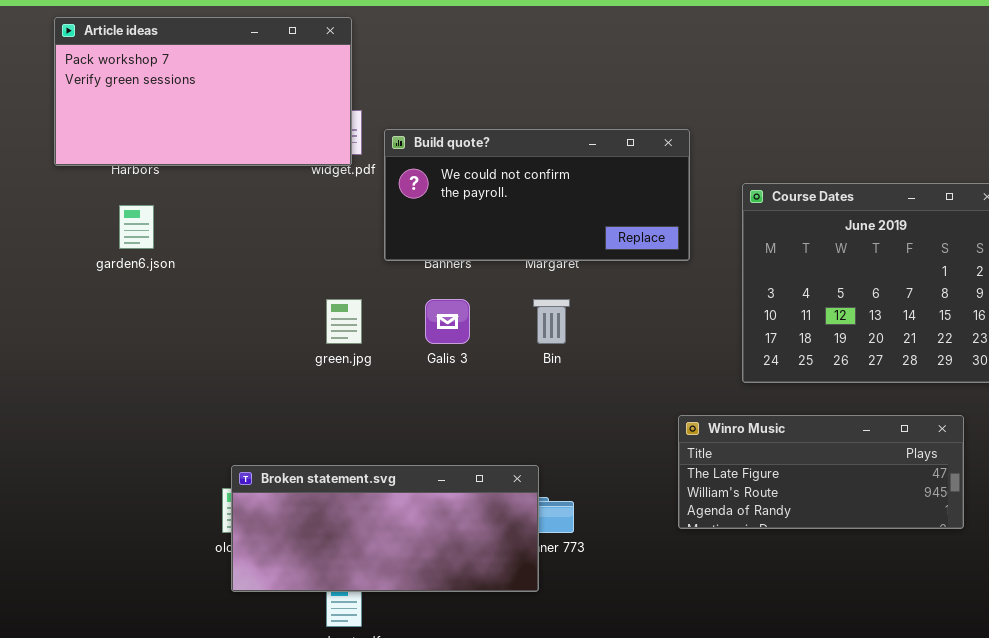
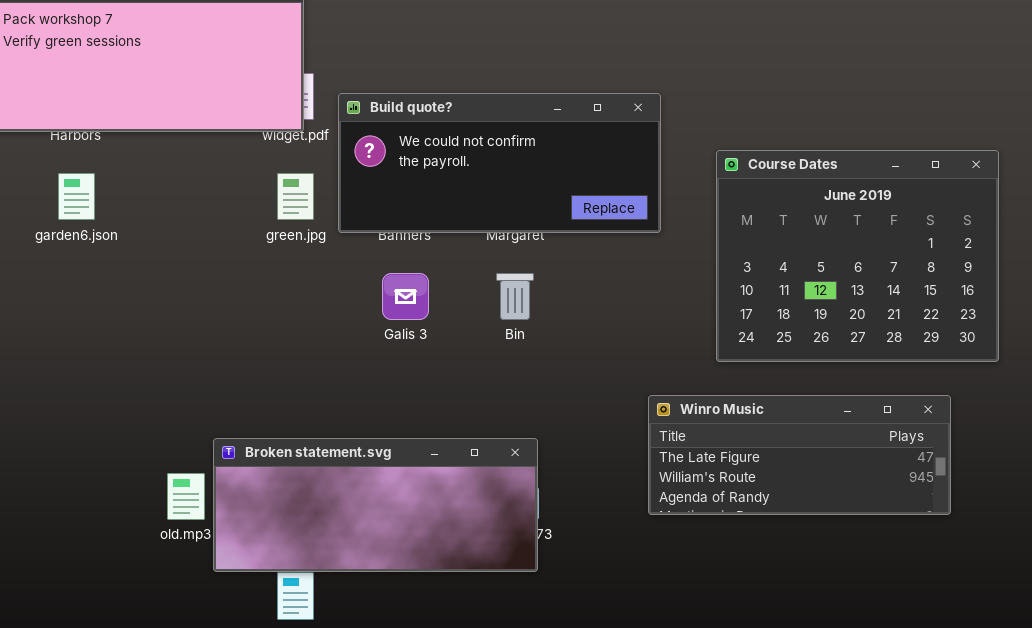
green.jpg: [326,299,362,344] -> [277,173,314,220], moved
Broken statement.svg: [231,465,539,592] -> [213,438,538,572], moved

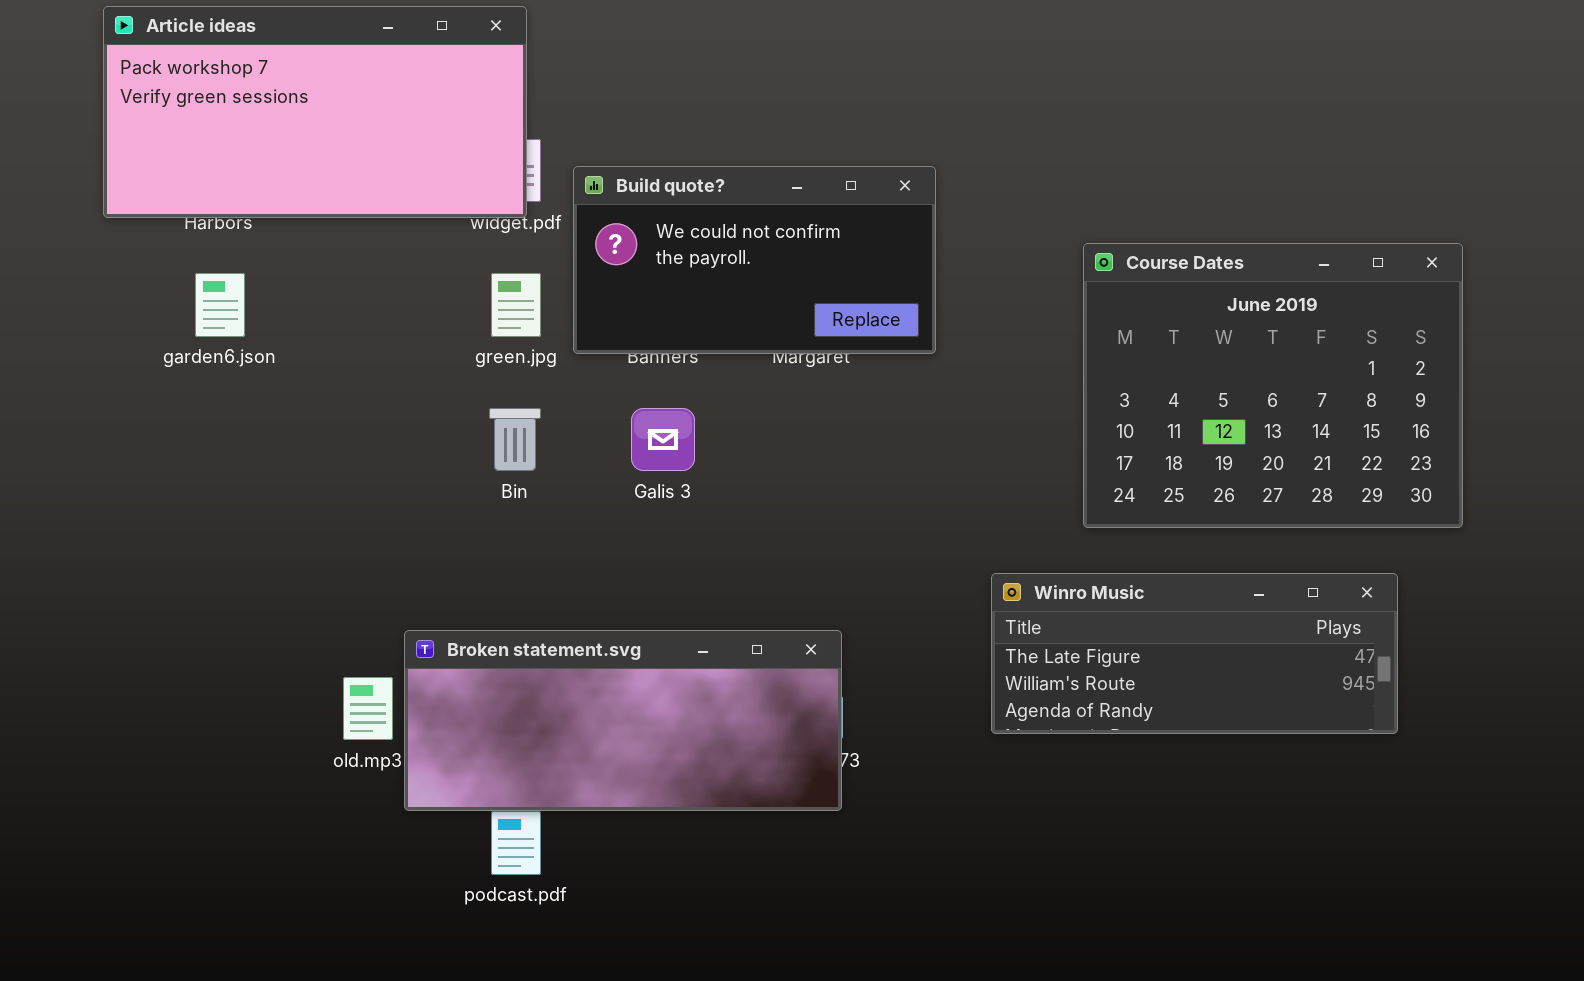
Build quote?: [338,93,661,233] -> [573,166,936,354], resized
Bin: [496,273,534,320] -> [489,408,541,471], moved

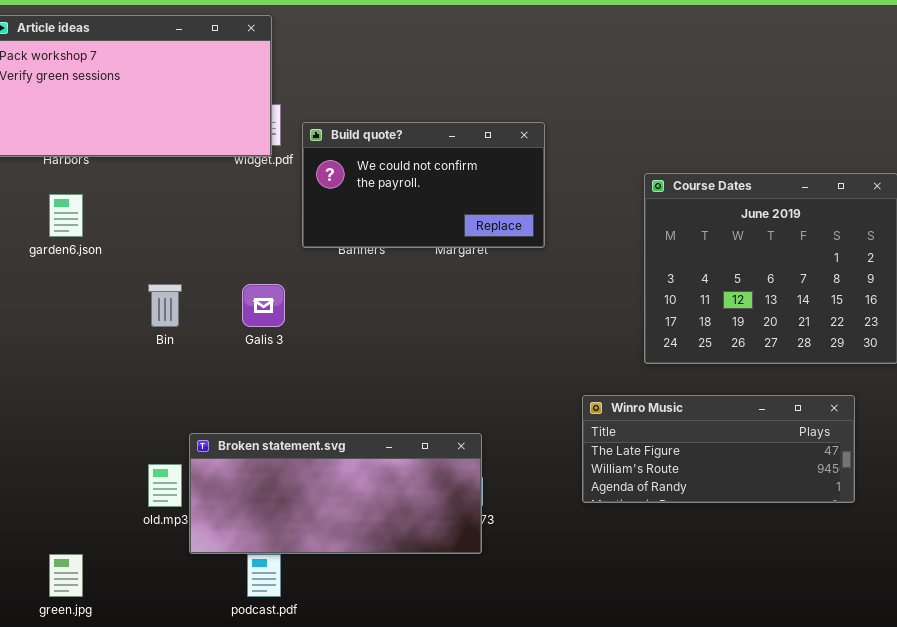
green.jpg: [491,273,541,337] -> [49,554,83,597], moved
Bin: [489,408,541,471] -> [148,284,182,327], moved
Galis 3: [631,408,695,471] -> [242,284,285,327], moved

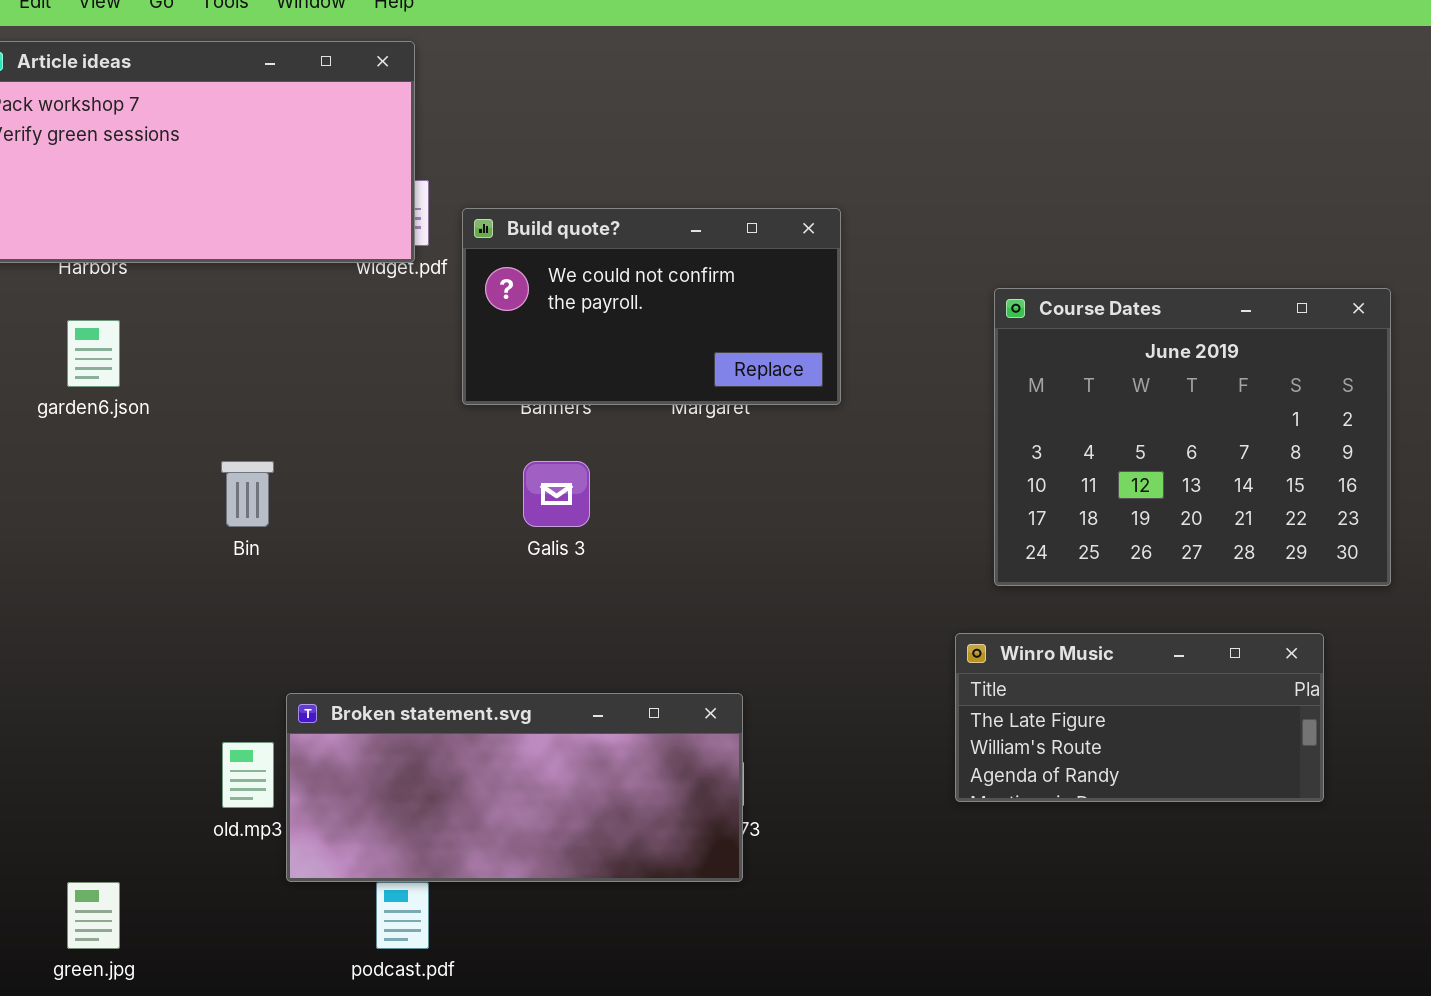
Galis 3: [242,284,285,327] -> [523,461,590,527], moved
Winro Music: [582,395,855,503] -> [955,633,1324,802], resized

